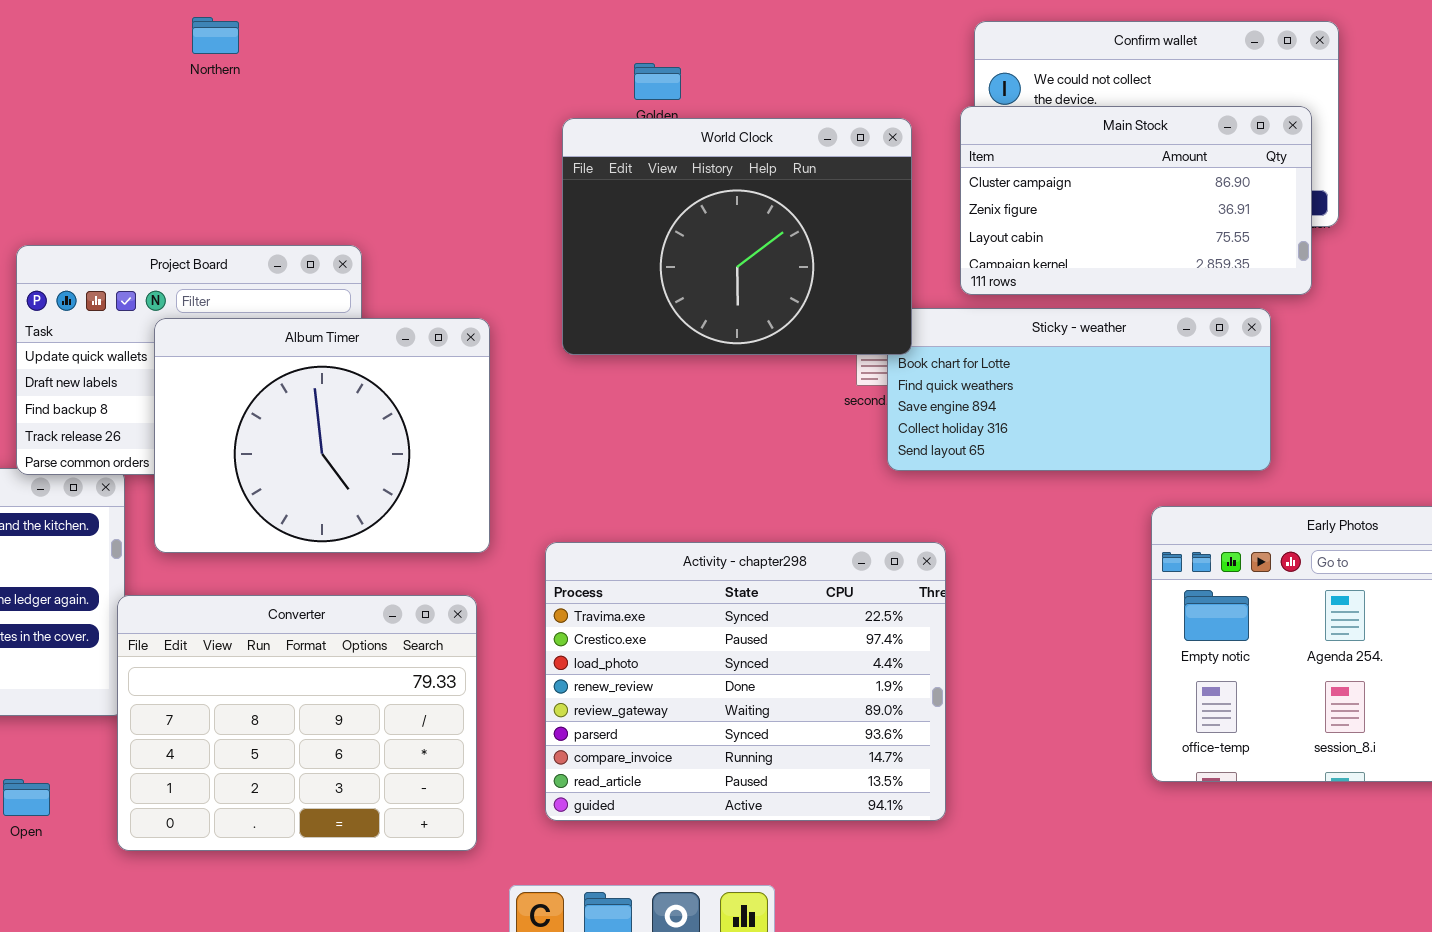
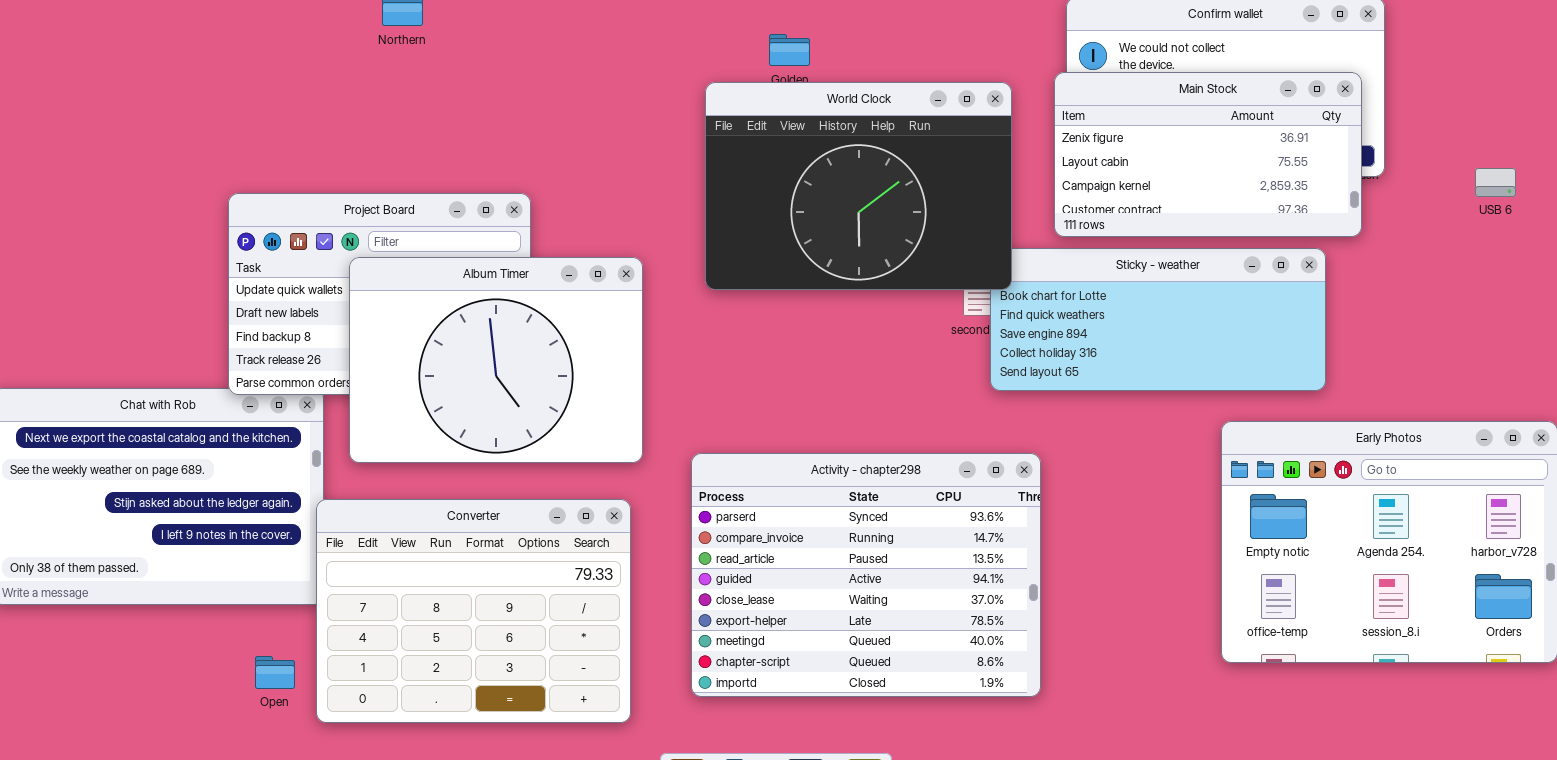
Main Stock: [960,106,1312,295] -> [1054,72,1362,237], scrolled down 1 row
Activity - chapter298: [545,542,946,821] -> [691,453,1041,697], scrolled down 5 rows
Open: [3,779,50,816] -> [255,656,295,689], moved

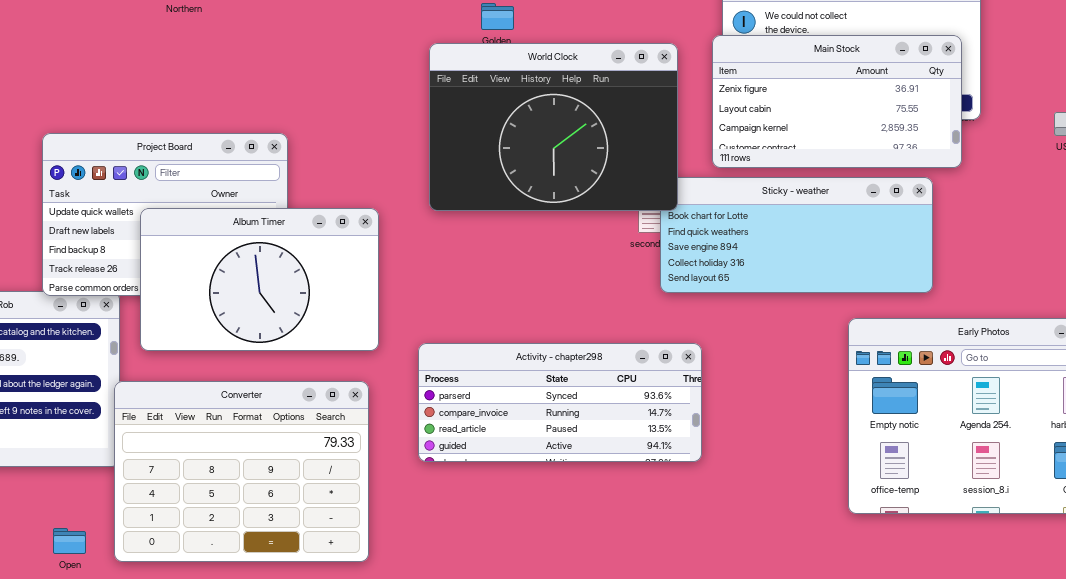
Album Timer: [349,257,643,463] -> [140,208,379,351], resized
Activity - chapter298: [691,453,1041,697] -> [418,343,702,462], resized
Open: [255,656,295,689] -> [53,528,86,554], moved

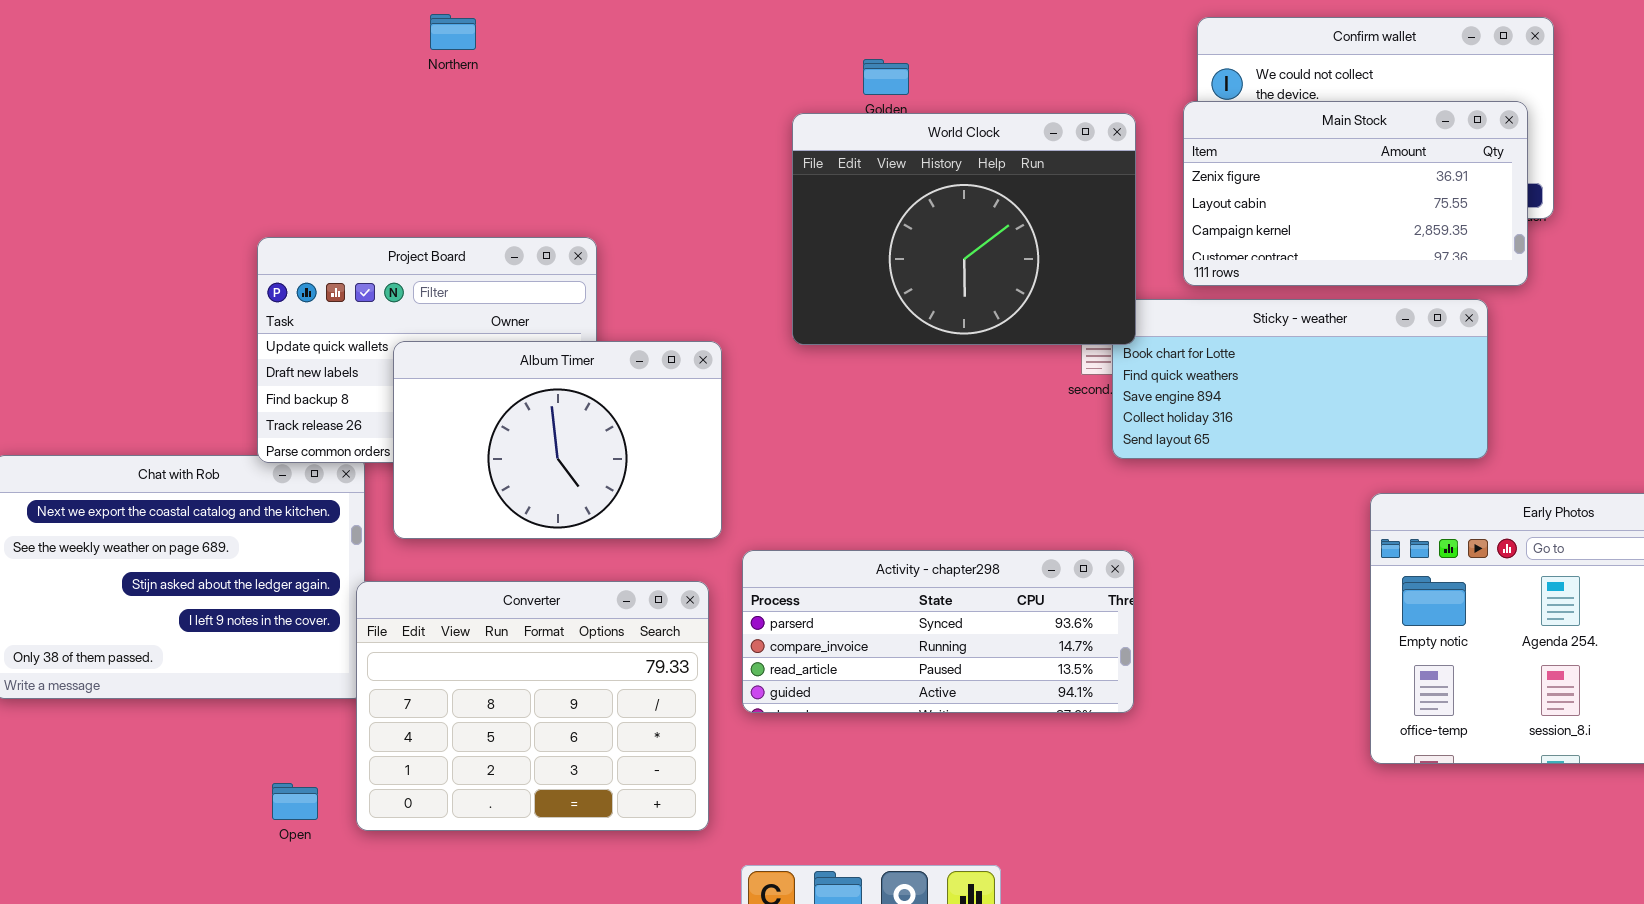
Activity - chapter298: [418,343,702,462] -> [742,550,1134,713], moved

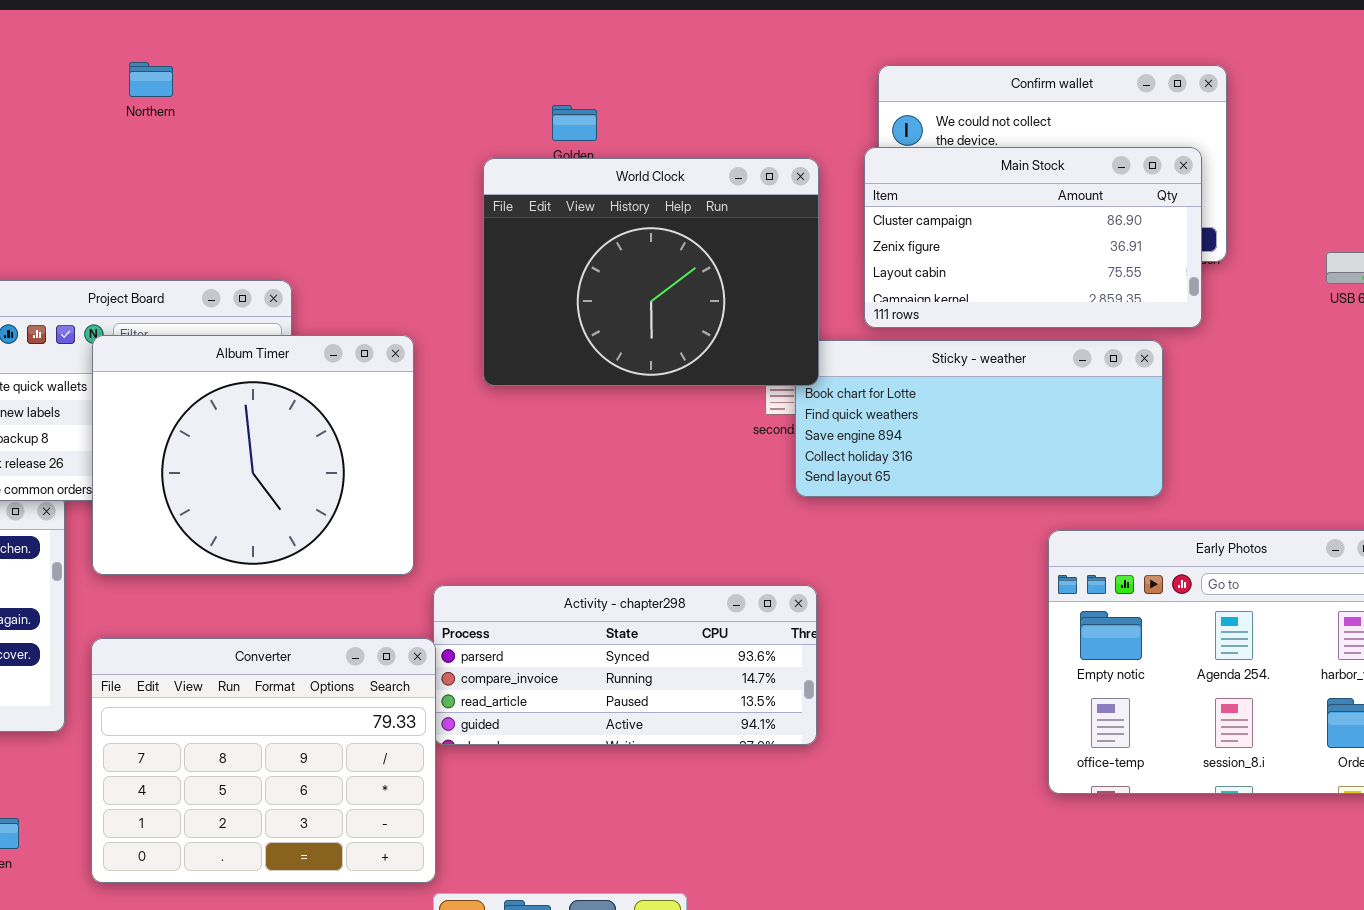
Main Stock: [1183,101,1528,286] -> [864,147,1202,328], scrolled up 1 row
Album Timer: [393,341,722,539] -> [92,335,414,575], resized
Converter: [356,581,709,831] -> [91,638,436,883], moved

